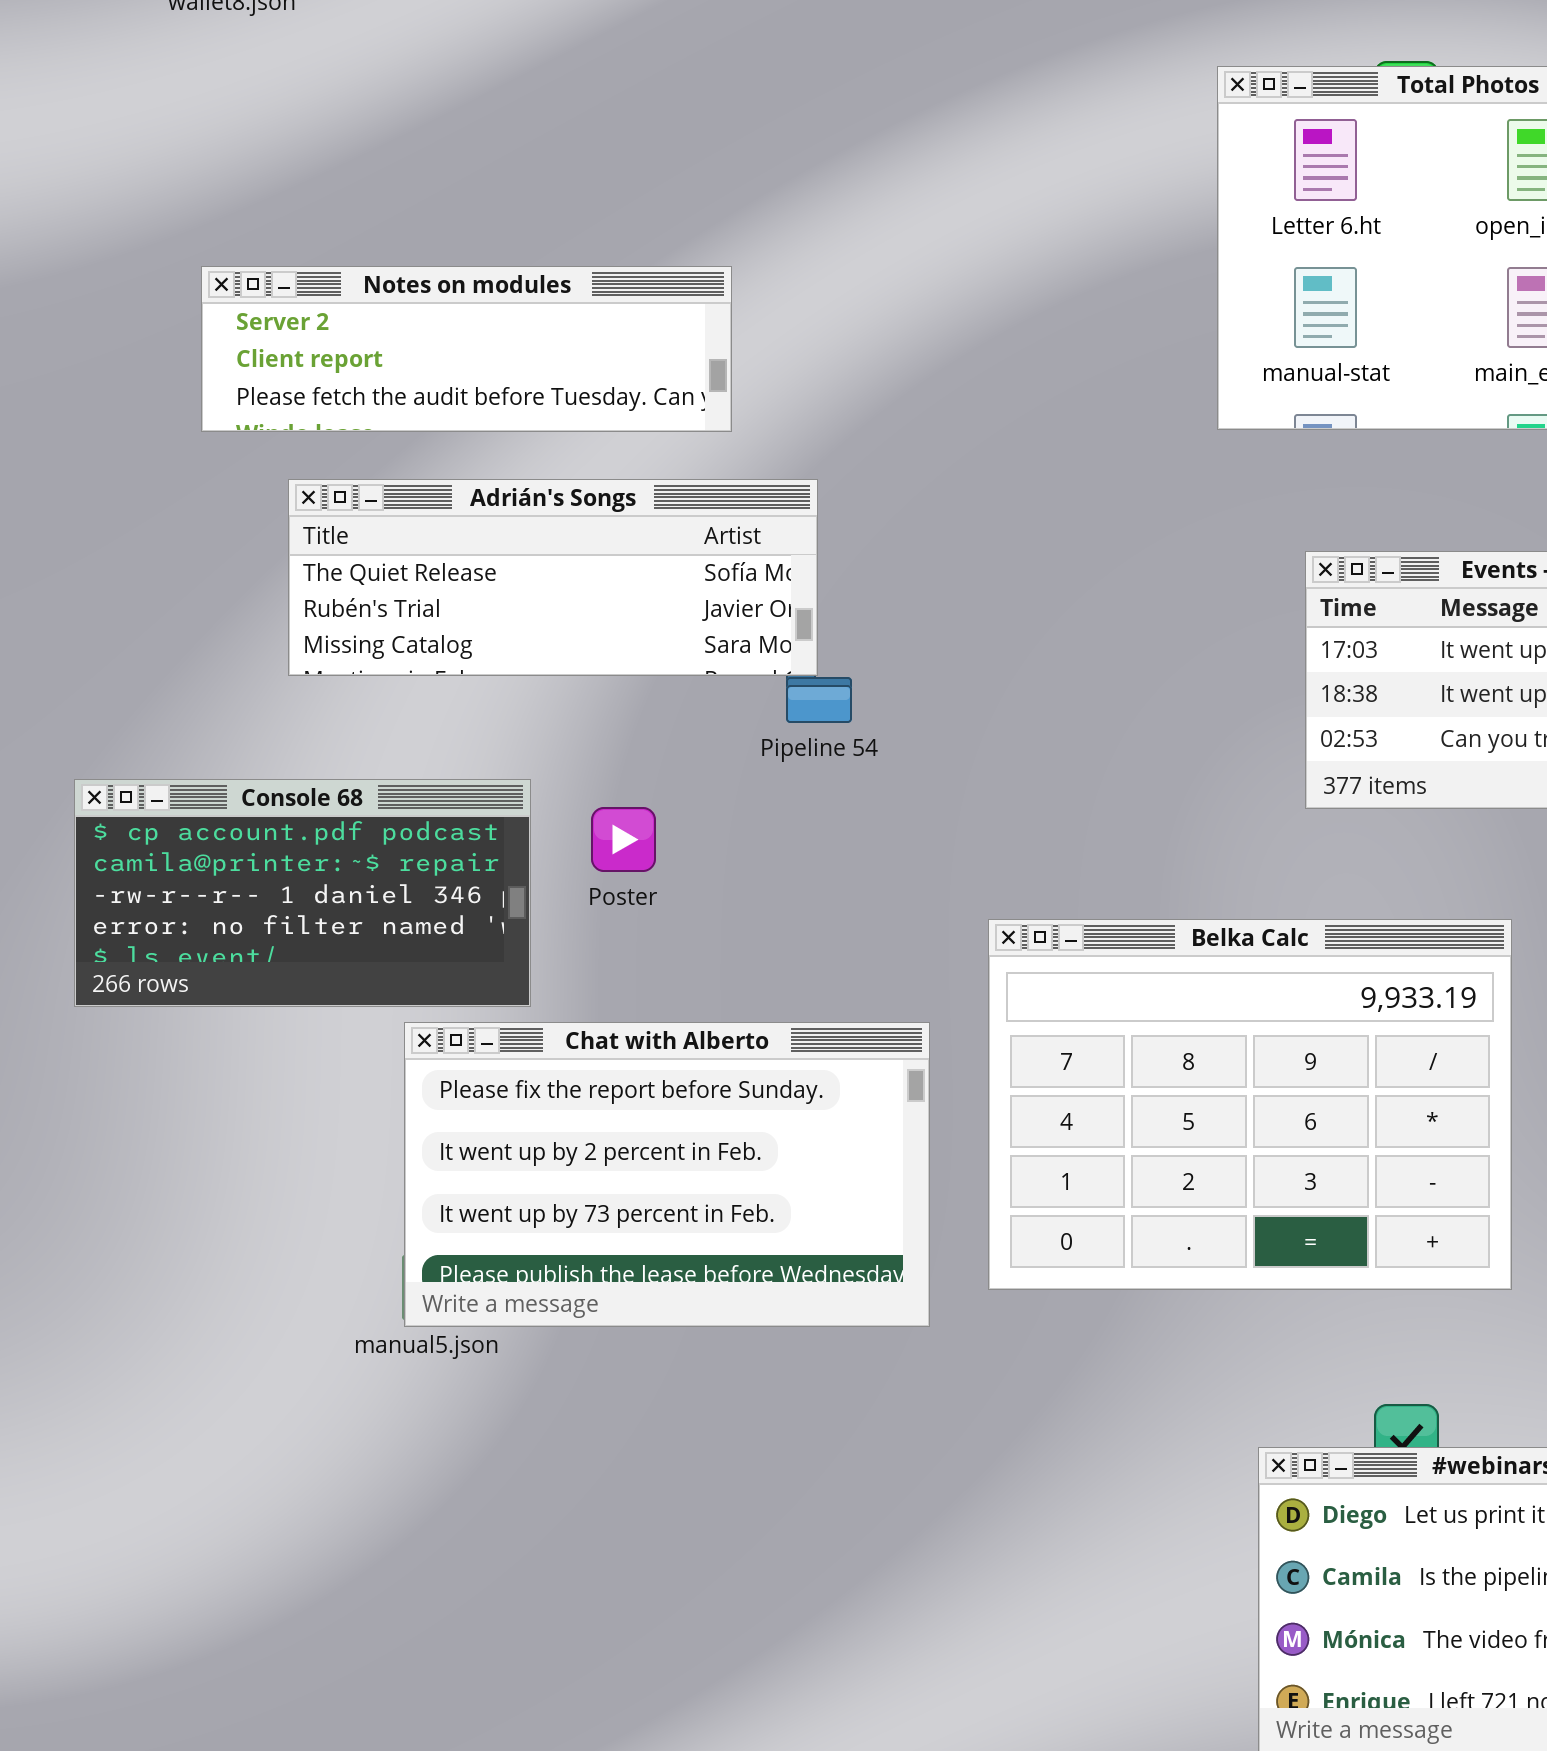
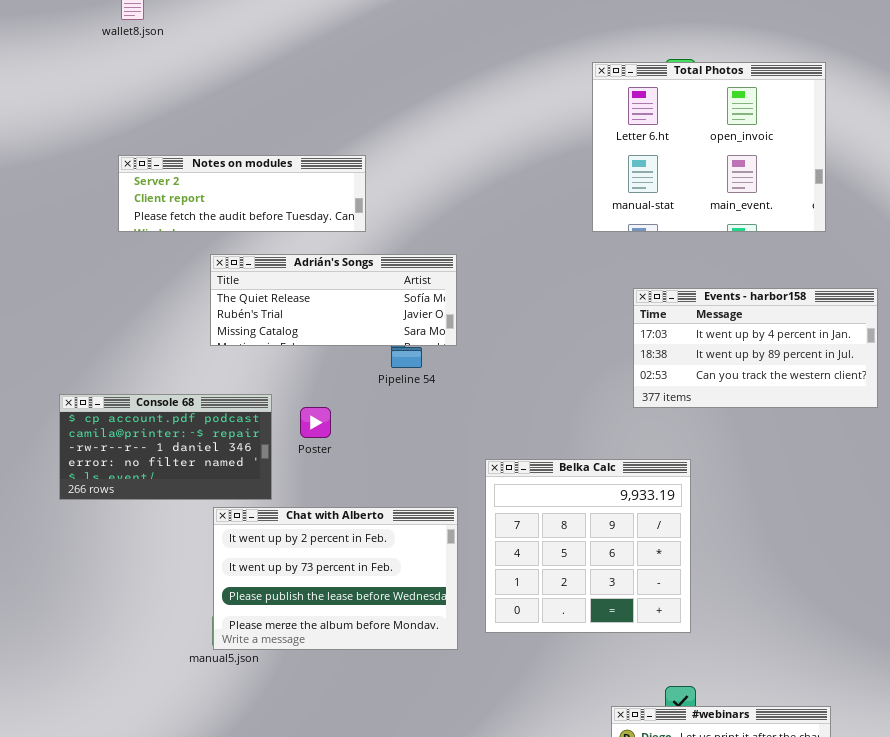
Adrián's Songs: [288,479,818,676] -> [210,254,457,346], moved
Belka Calc: [988,919,1512,1290] -> [485,459,691,633], resized
Chat with Alberto: [404,1022,930,1327] -> [213,507,458,650], scrolled down 1 row

